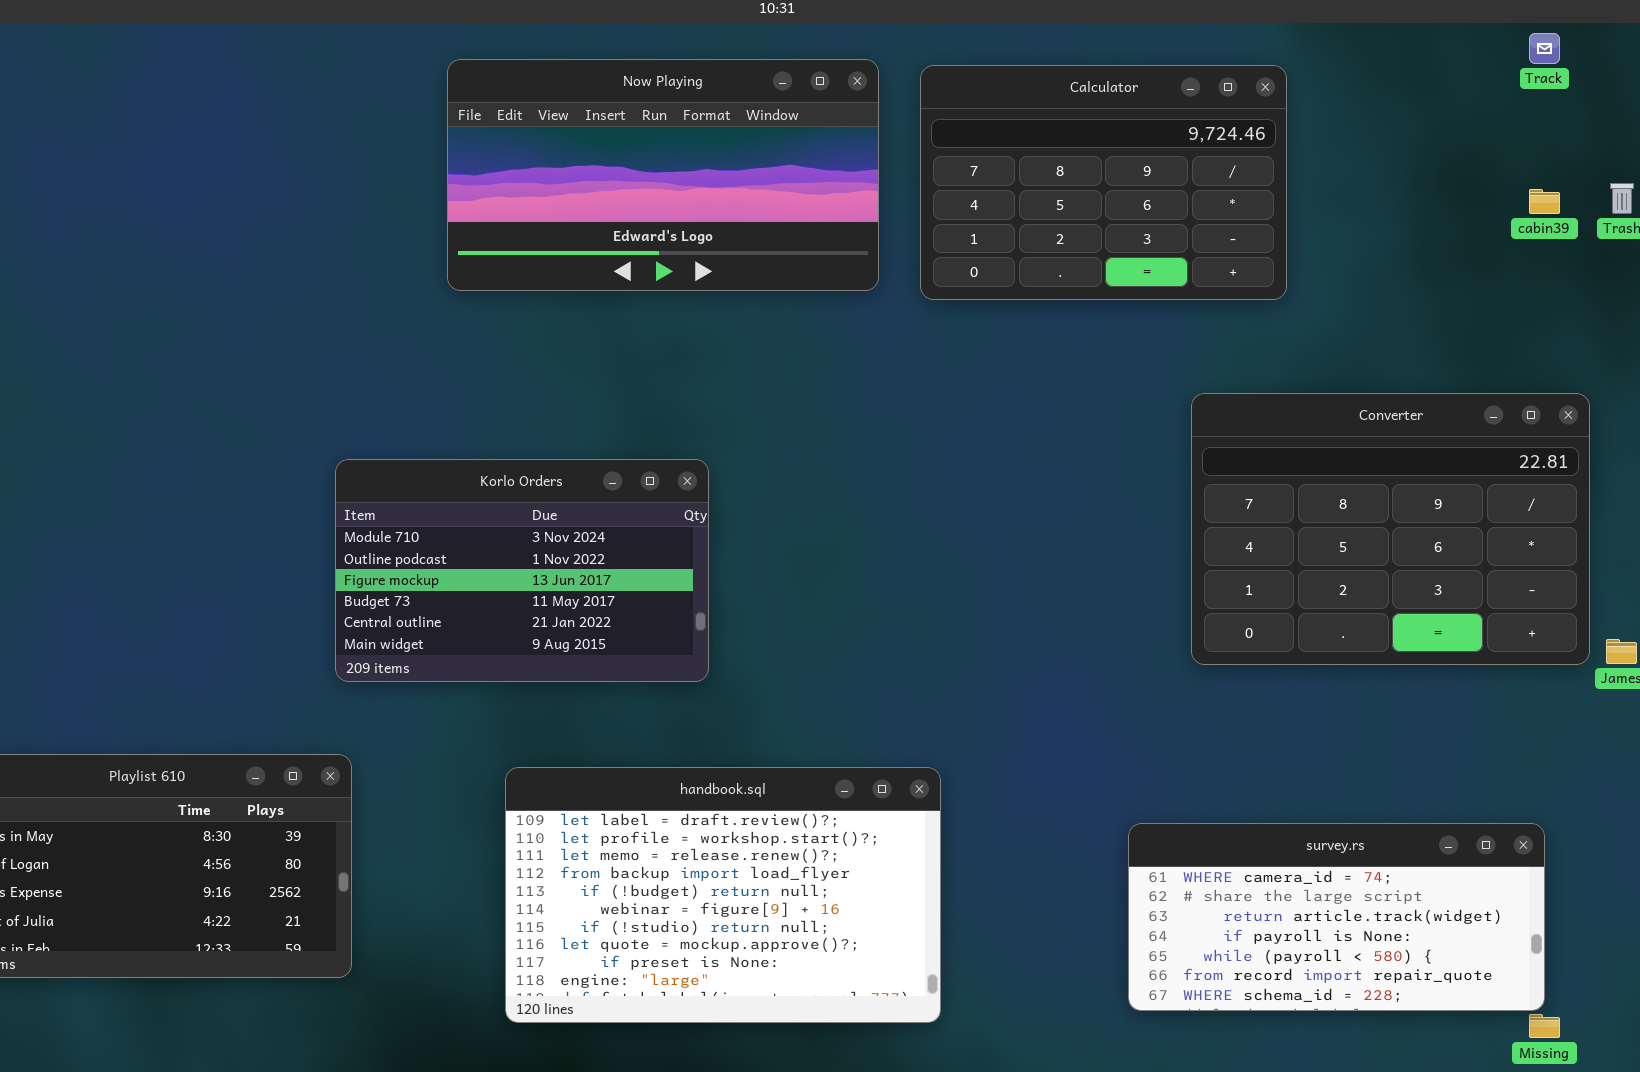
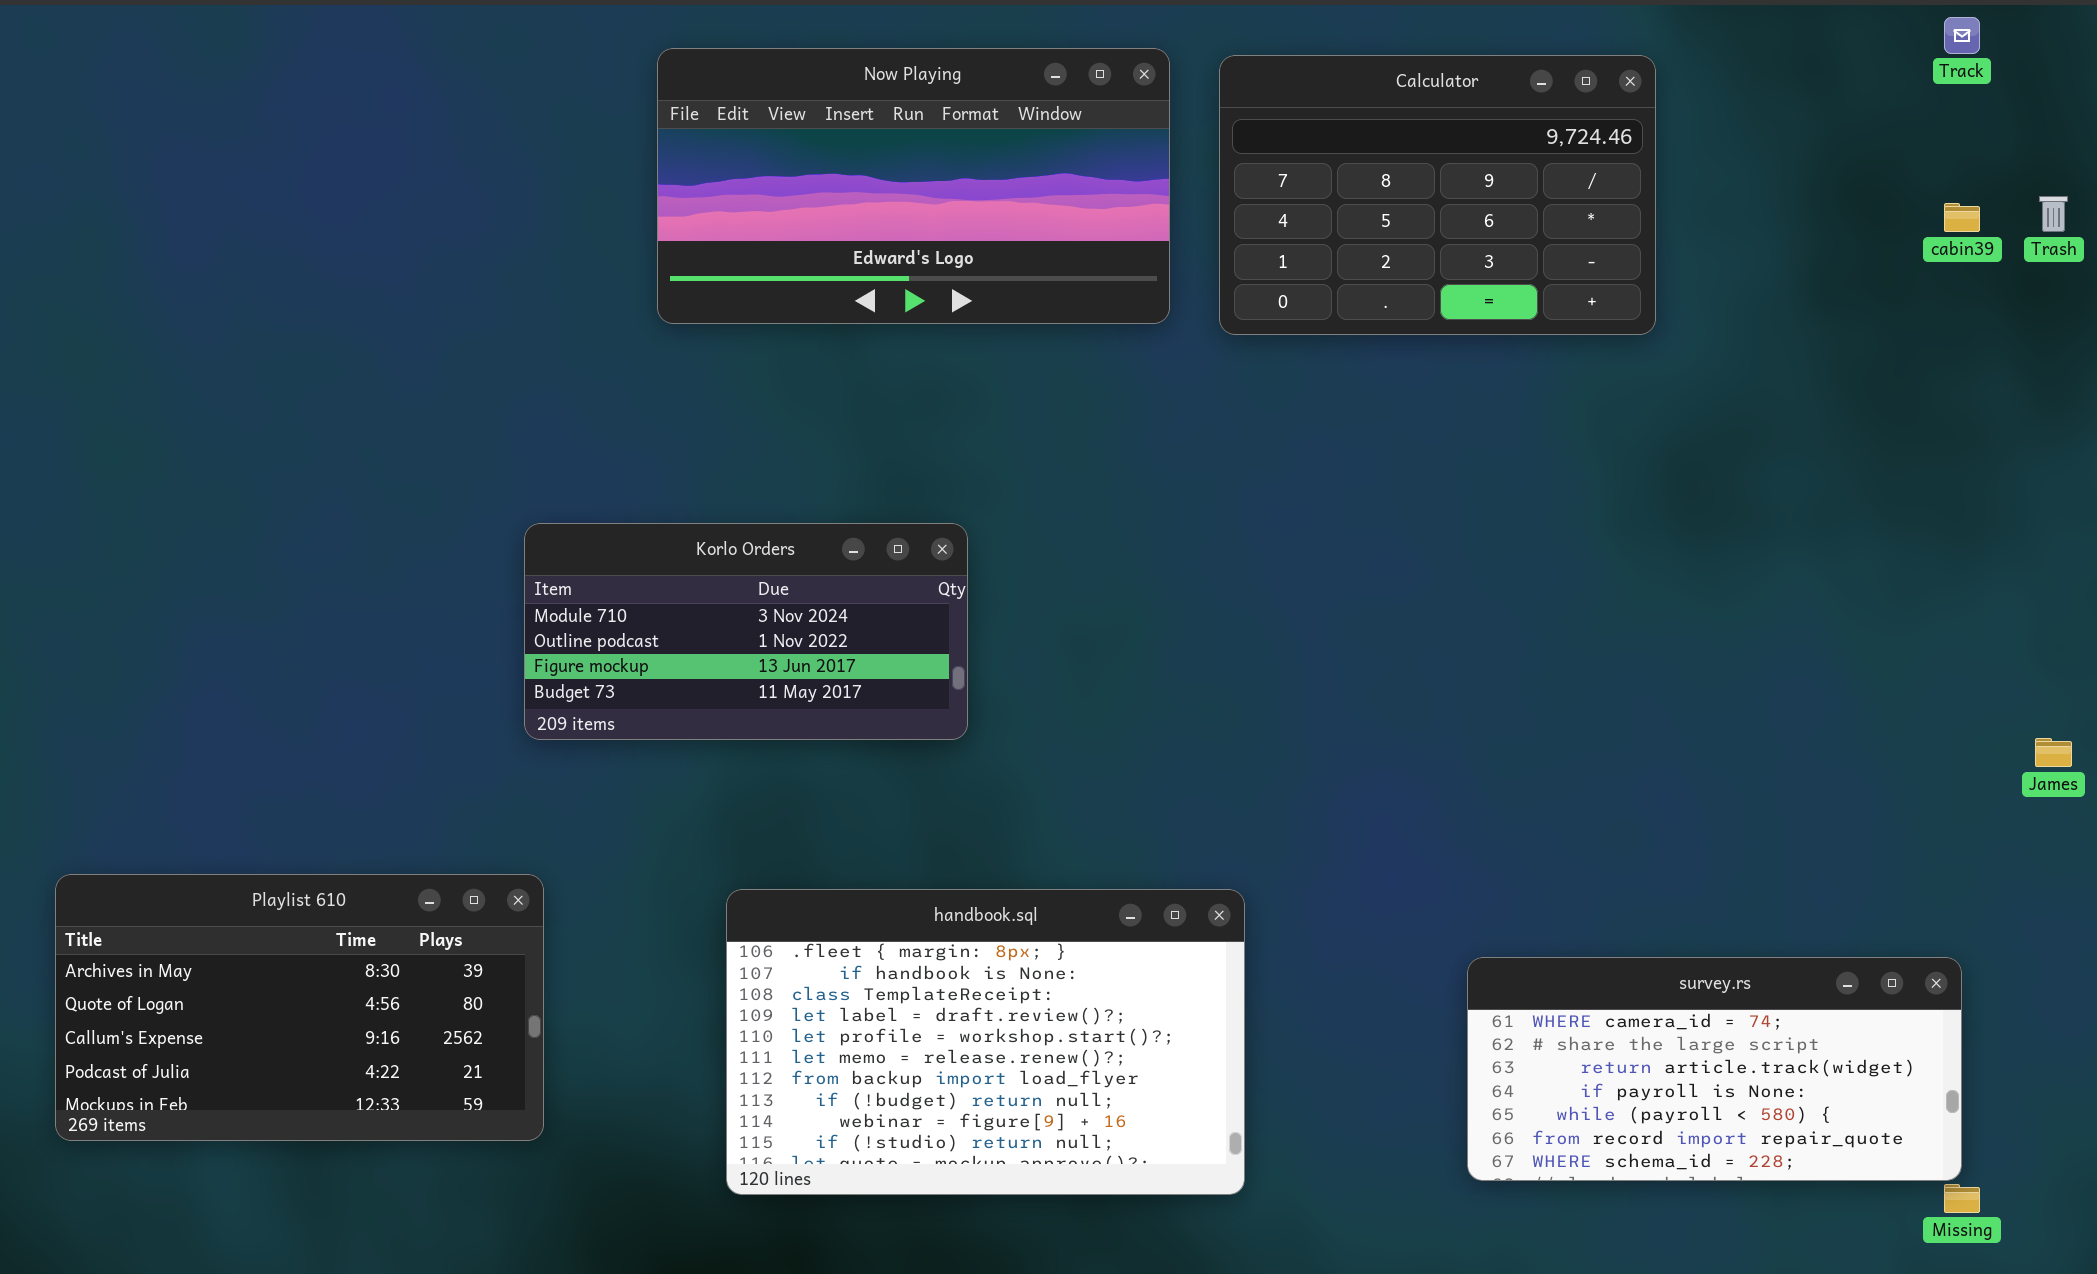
Converter: [1191,393,1590,665] -> none, closed
Korlo Orders: [335,459,709,682] -> [524,523,968,740], resized
handbook.sql: [505,767,941,1023] -> [726,889,1245,1195], scrolled up 3 rows

